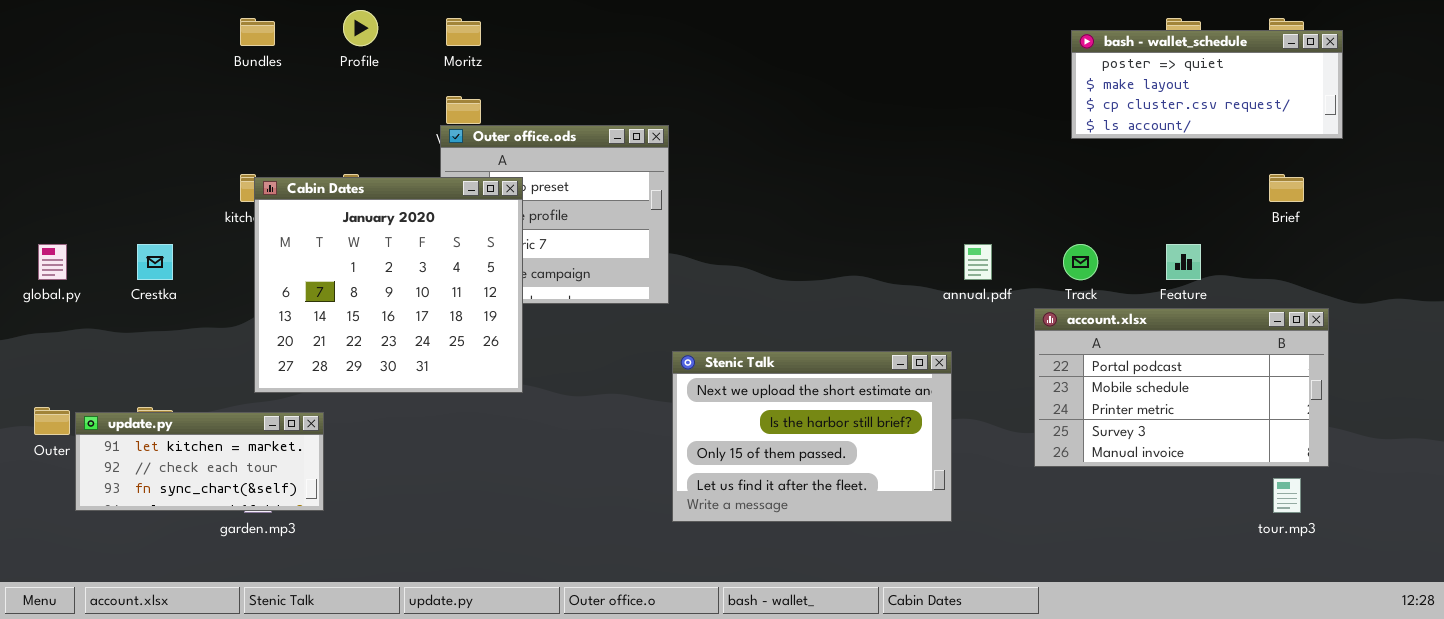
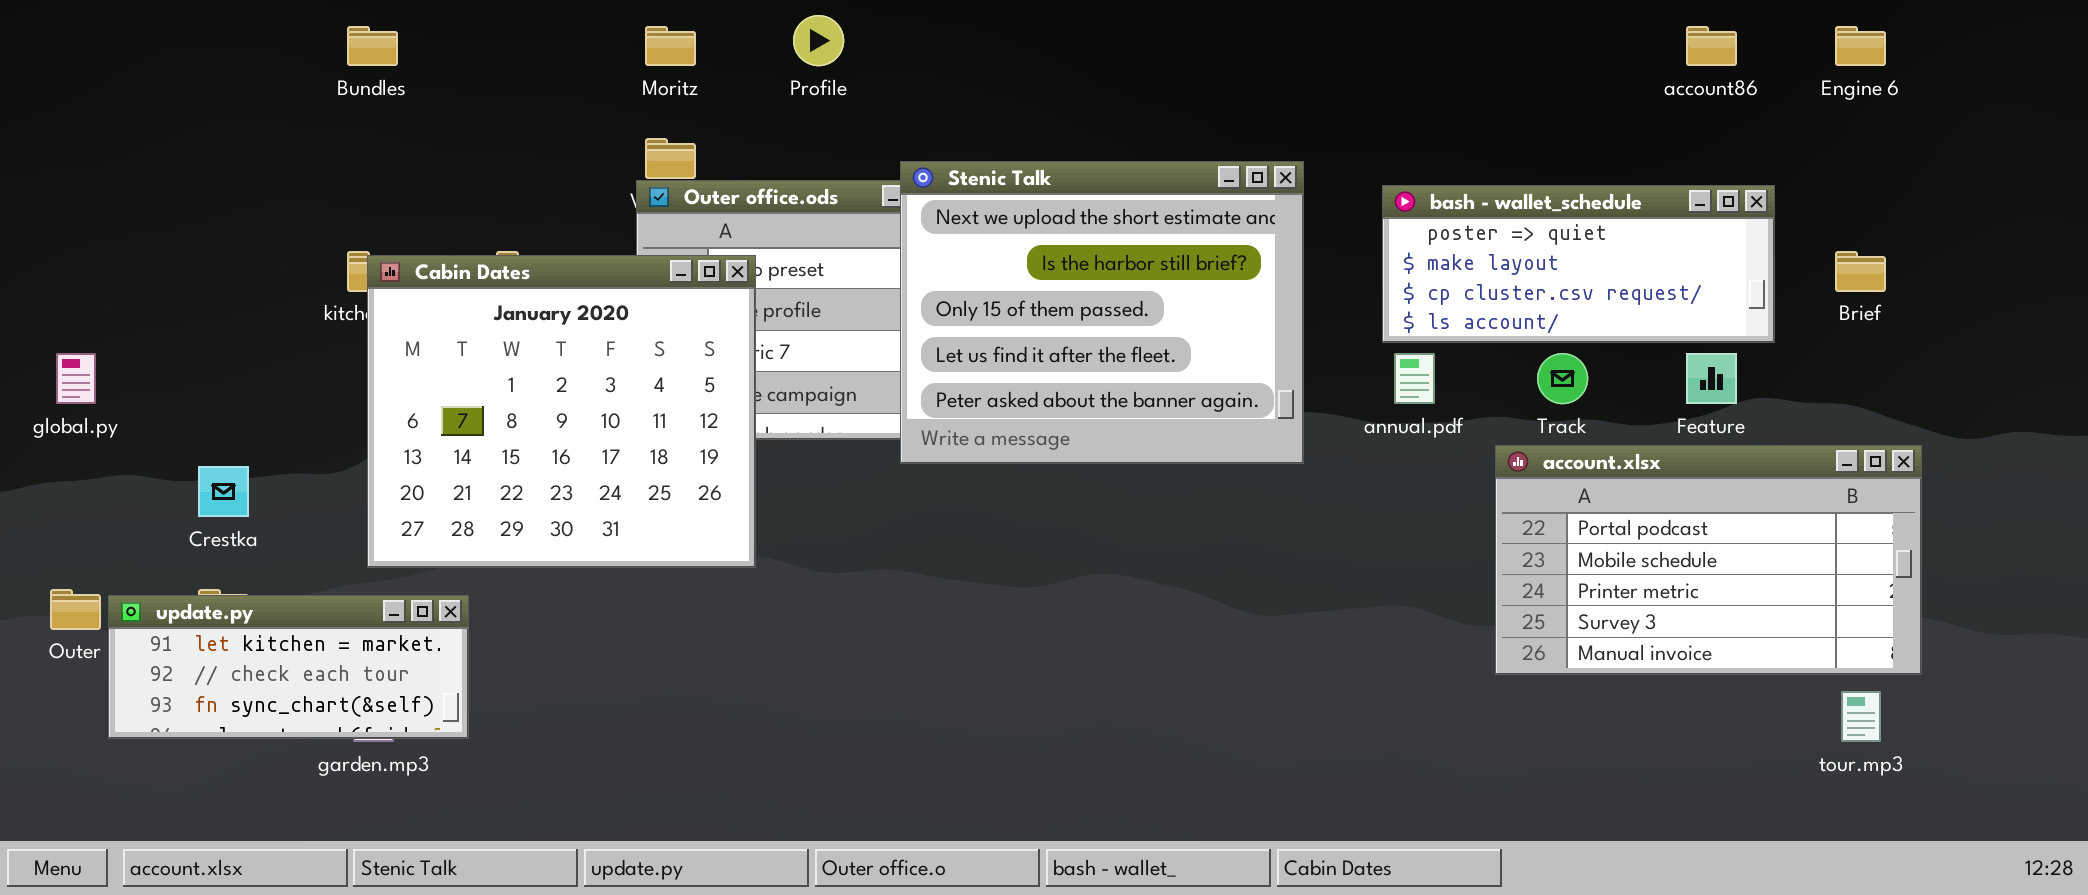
Profile: [343,10,378,46] -> [793,15,844,66], moved
bash - wallet_schedule: [1071,30,1343,139] -> [1382,185,1775,343], moved
Crestka: [137,244,173,280] -> [198,466,249,517], moved
Stenic Talk: [672,351,952,522] -> [900,161,1304,464], moved, resized

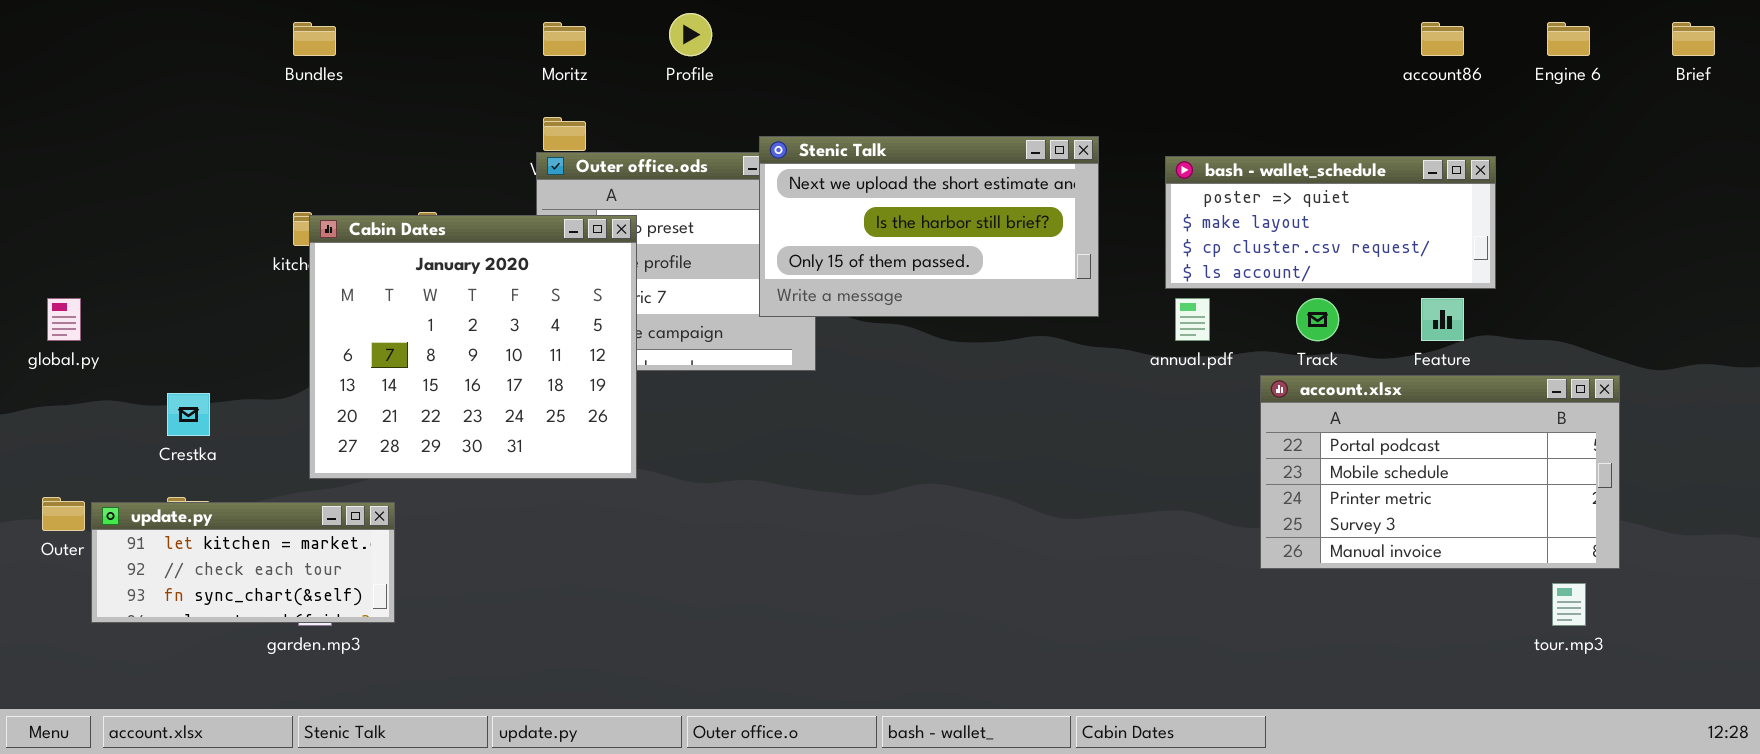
Stenic Talk: [900,161,1304,464] -> [759,136,1099,317], resized
Brief: [1835,251,1886,292] -> [1672,22,1715,56], moved

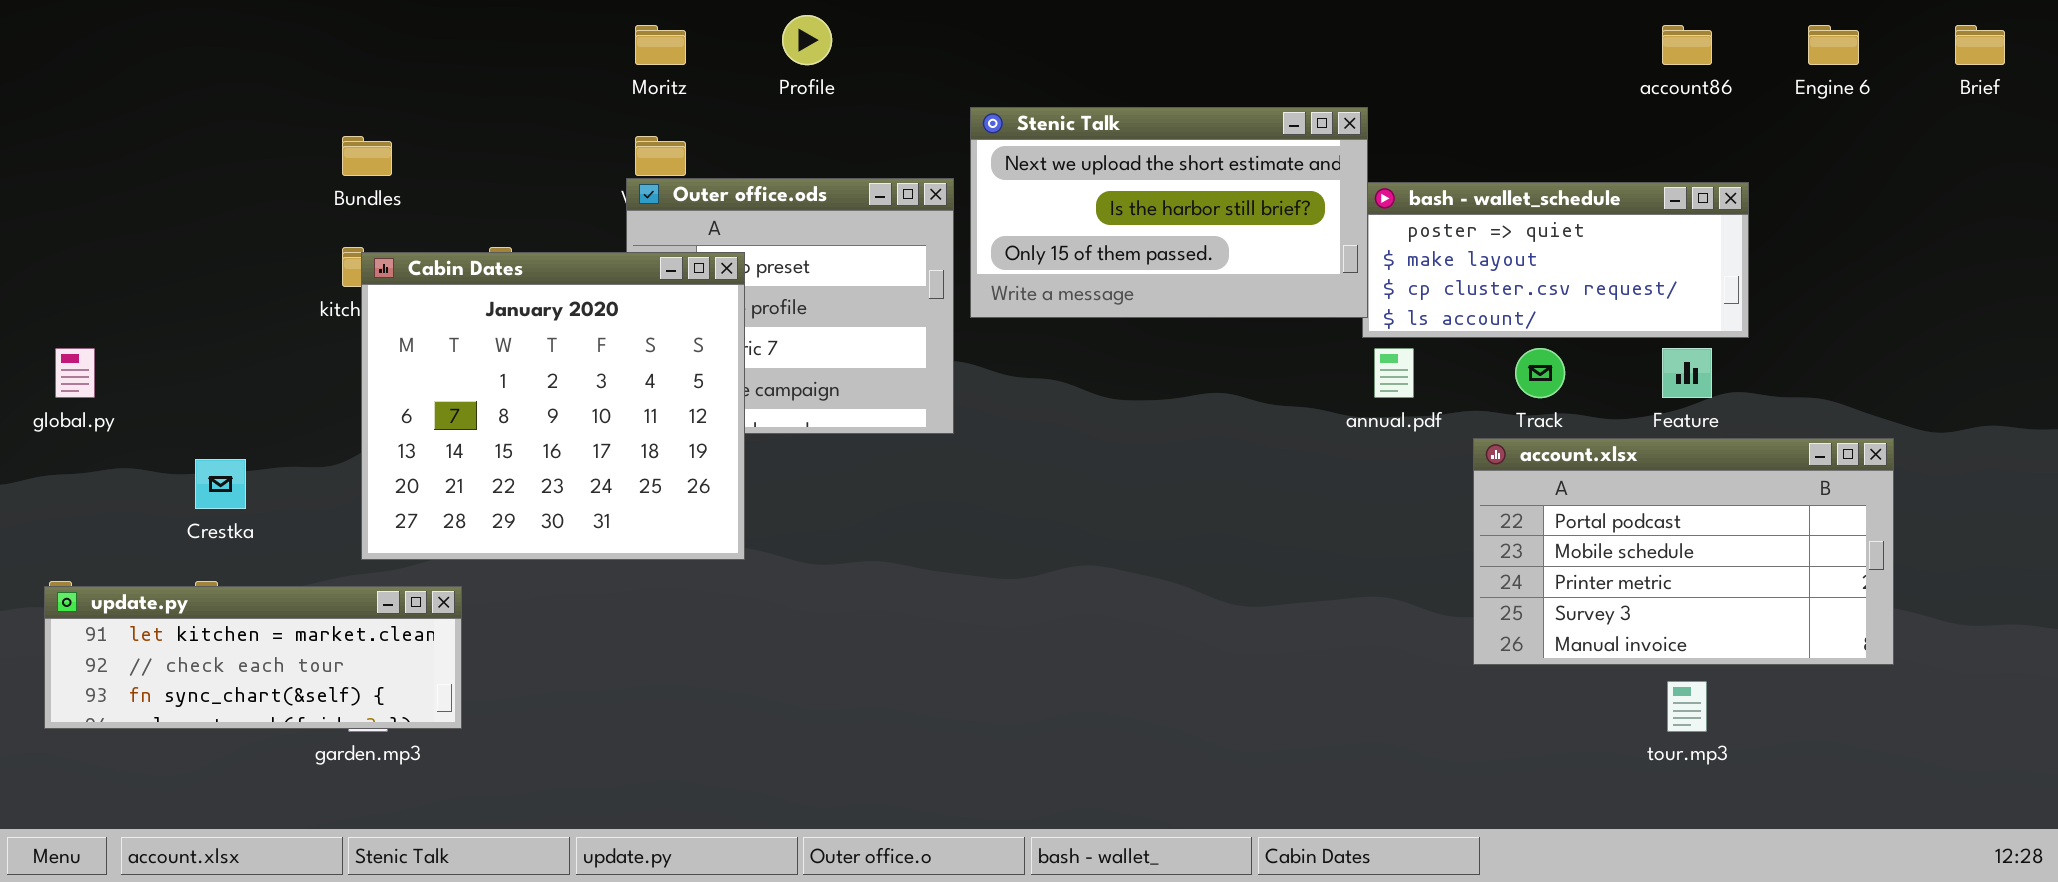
Bundles: [293,22,336,56] -> [342,136,392,176], moved
Stenic Talk: [759,136,1099,317] -> [970,107,1368,318], moved
update.py: [91,502,395,623] -> [44,586,462,729], resized
tour.mp3: [1552,583,1586,626] -> [1667,681,1707,732], moved

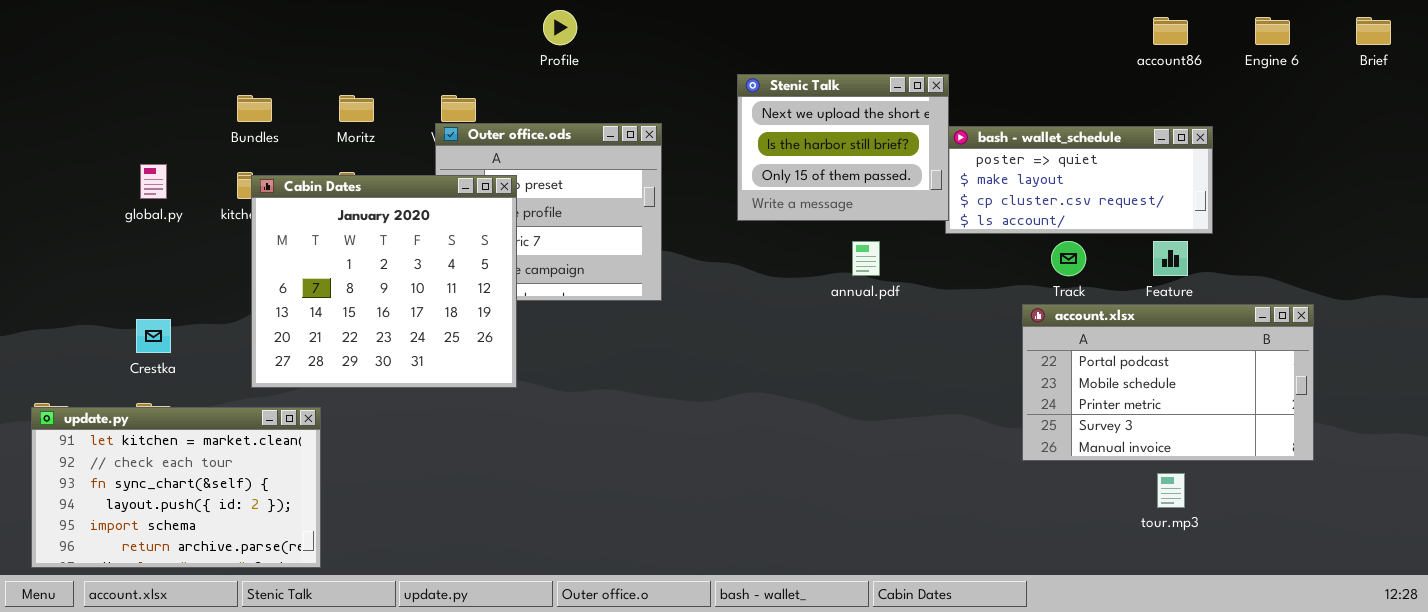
Moritz: [635,25,686,65] -> [339,95,374,122], moved
Stenic Talk: [970,107,1368,318] -> [737,74,949,221], resized
global.py: [55,348,95,398] -> [140,164,167,199], moved
annual.pdf: [1374,348,1414,398] -> [852,241,880,276], moved
update.py: [44,586,462,729] -> [31,407,321,568], resized

